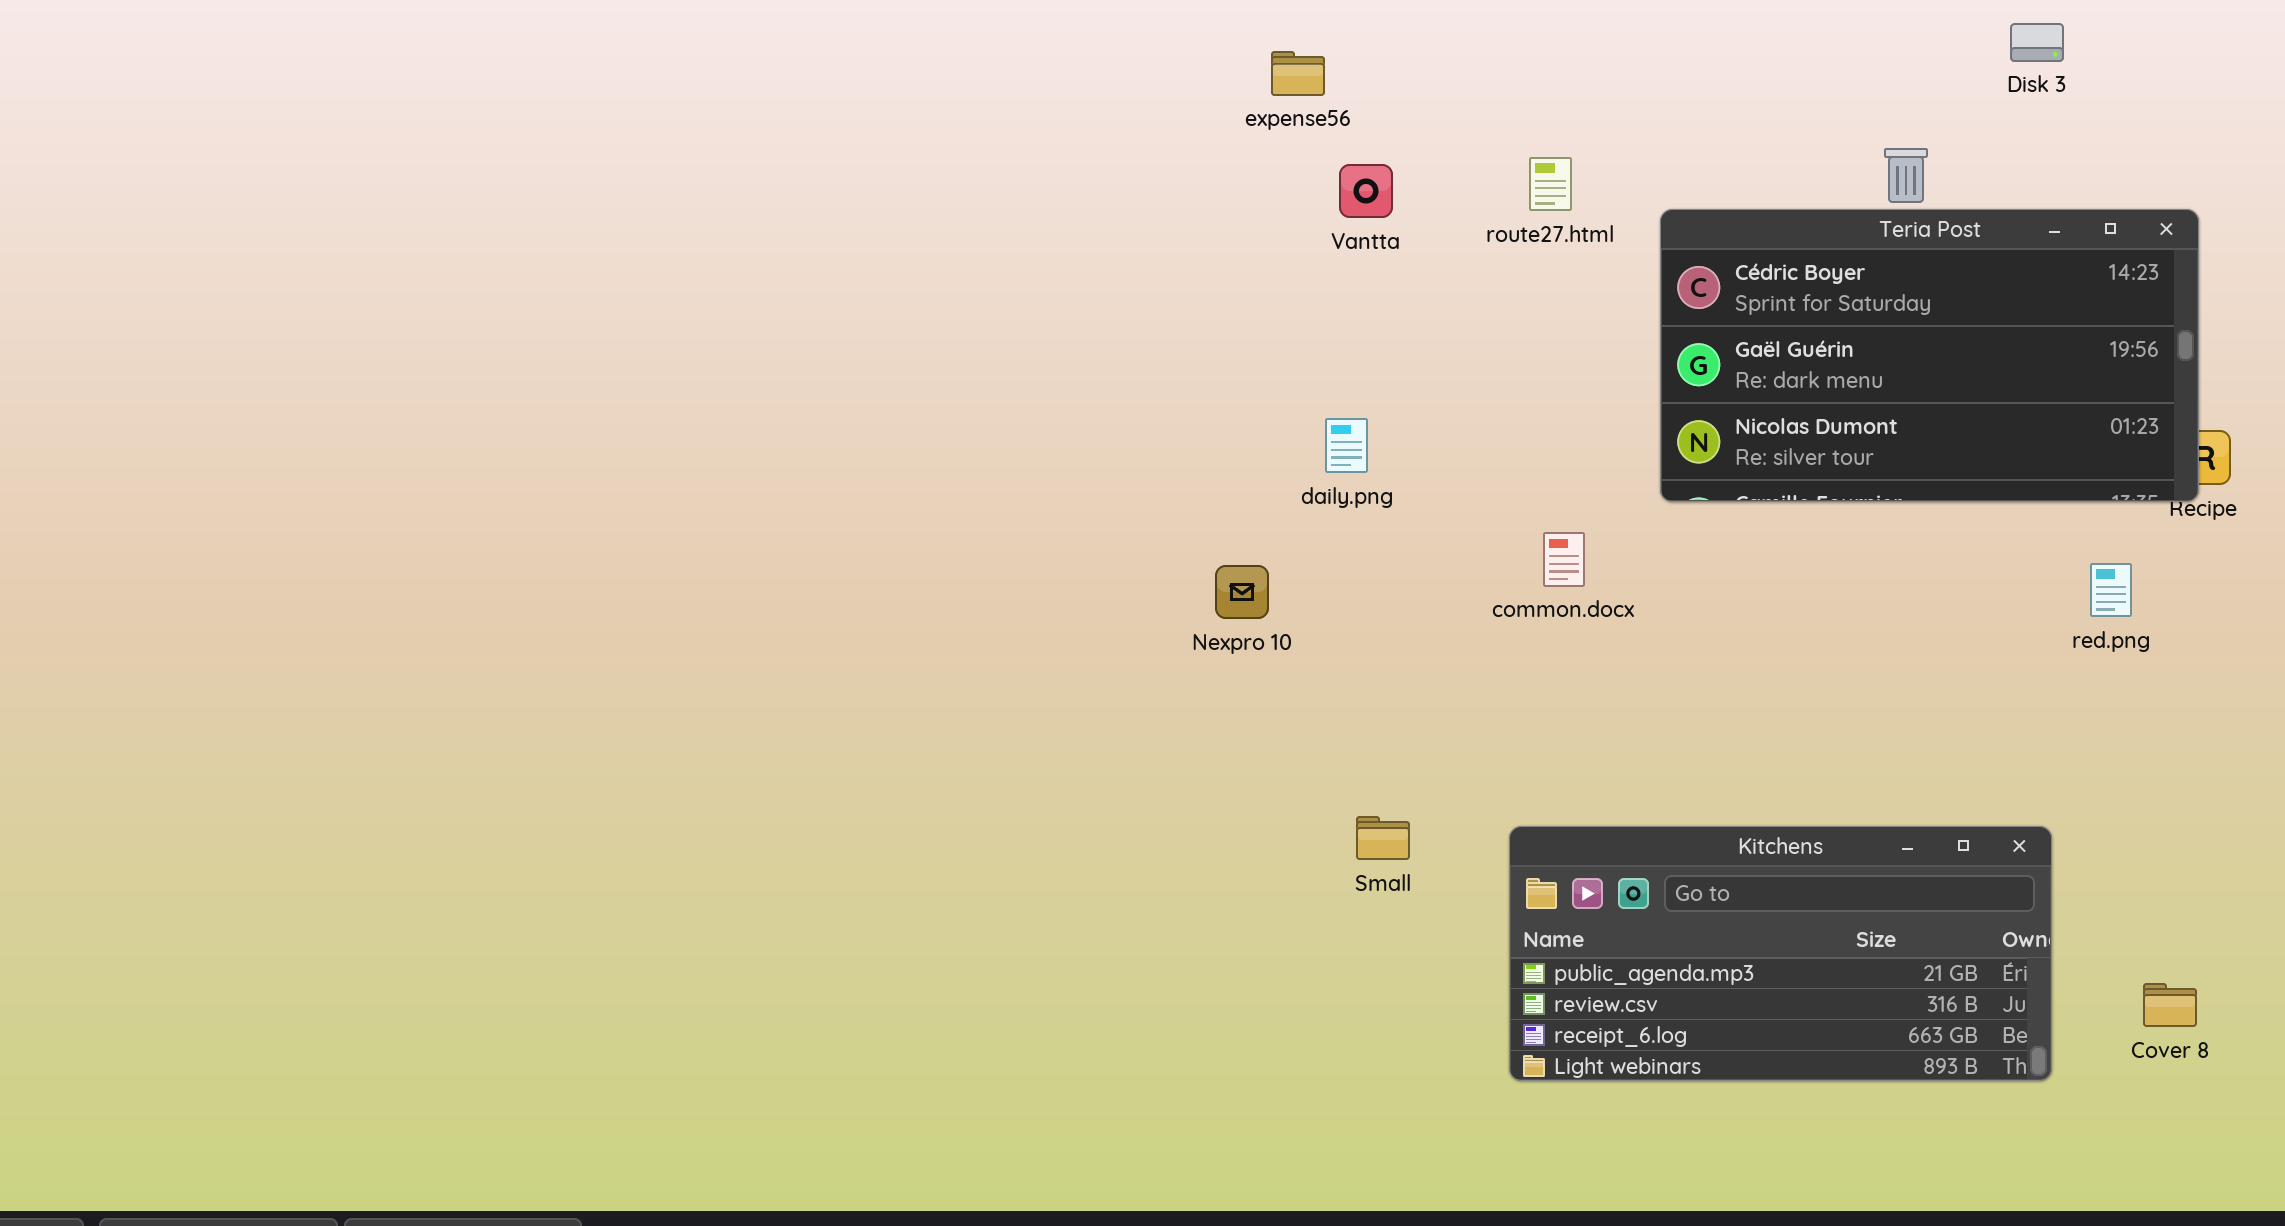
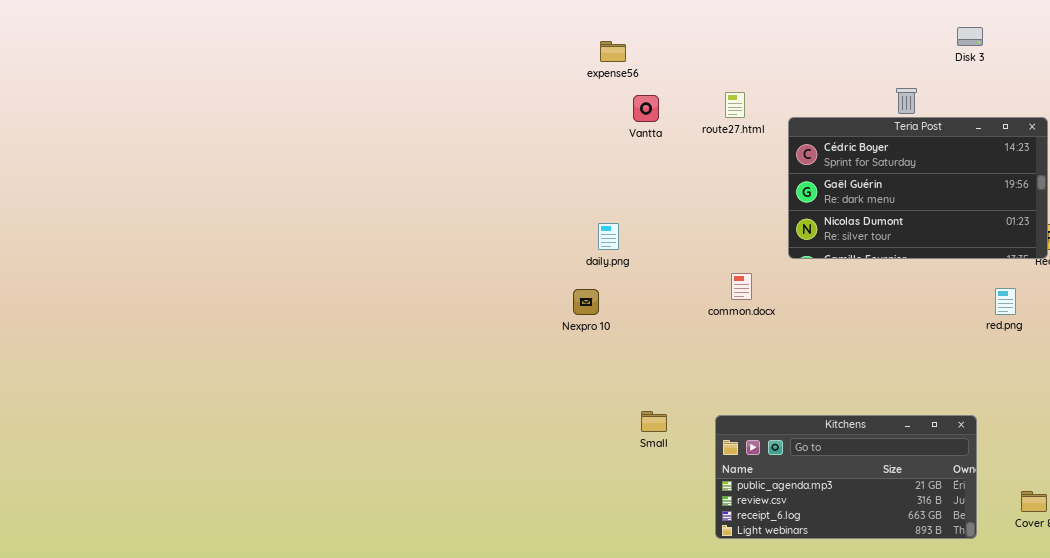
daily.png: [1325,418,1368,473] -> [598,223,619,250], moved

